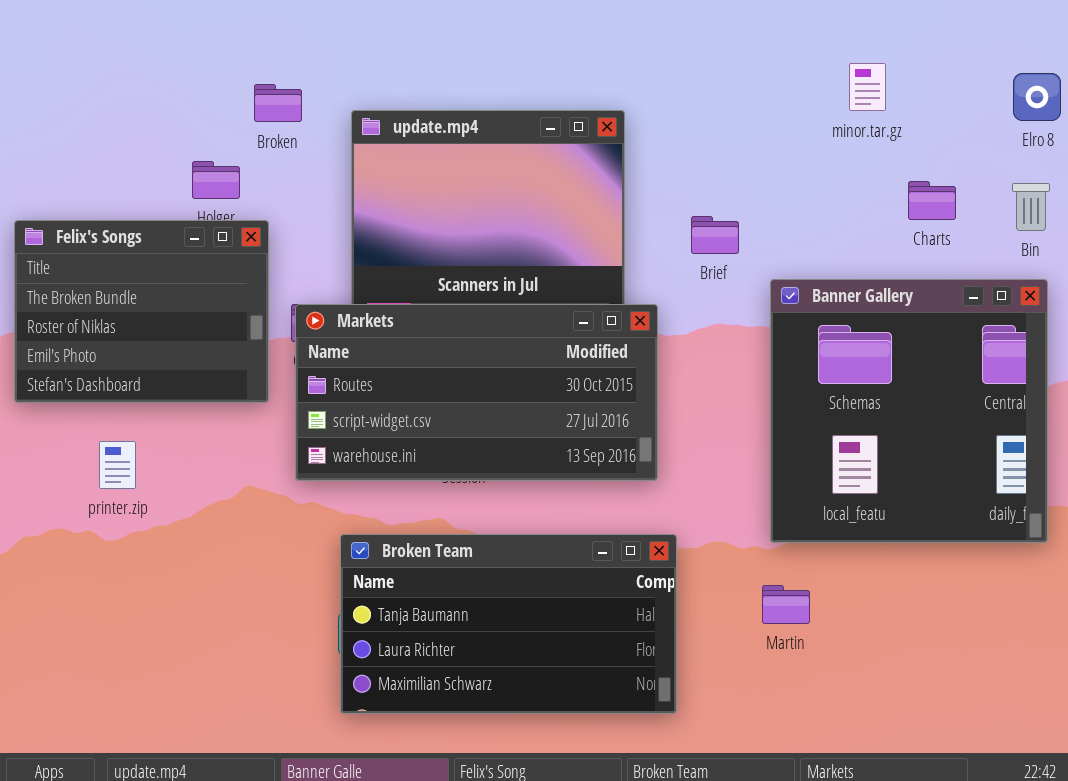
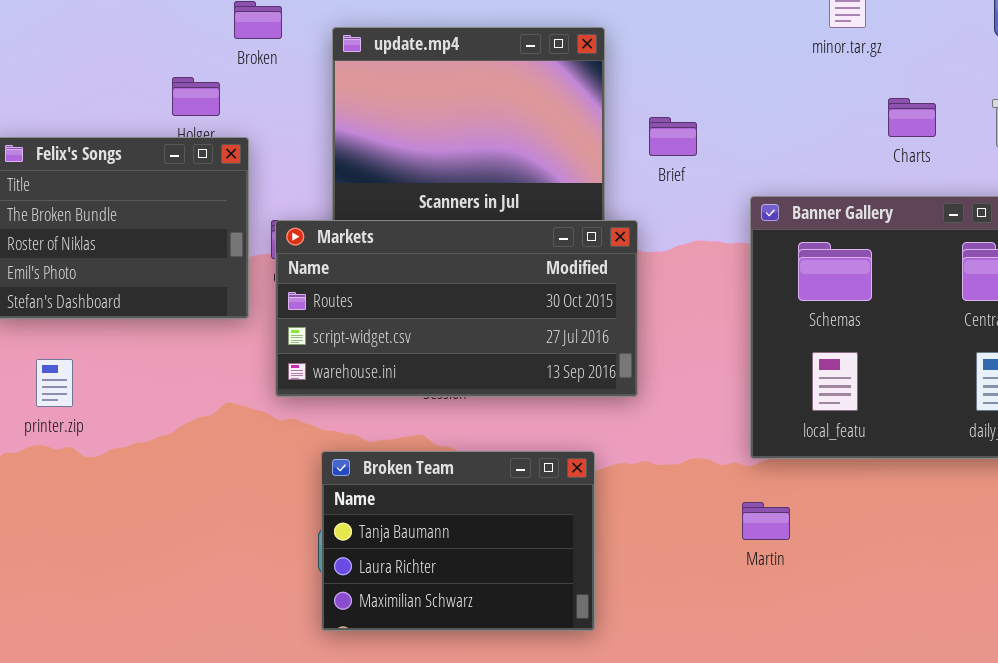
Brief: [691,216,739,254] -> [649,117,697,156], moved
printer.zip: [99,441,136,489] -> [36,359,73,407], moved
Broken Team: [340,534,677,714] -> [321,451,595,631], resized

